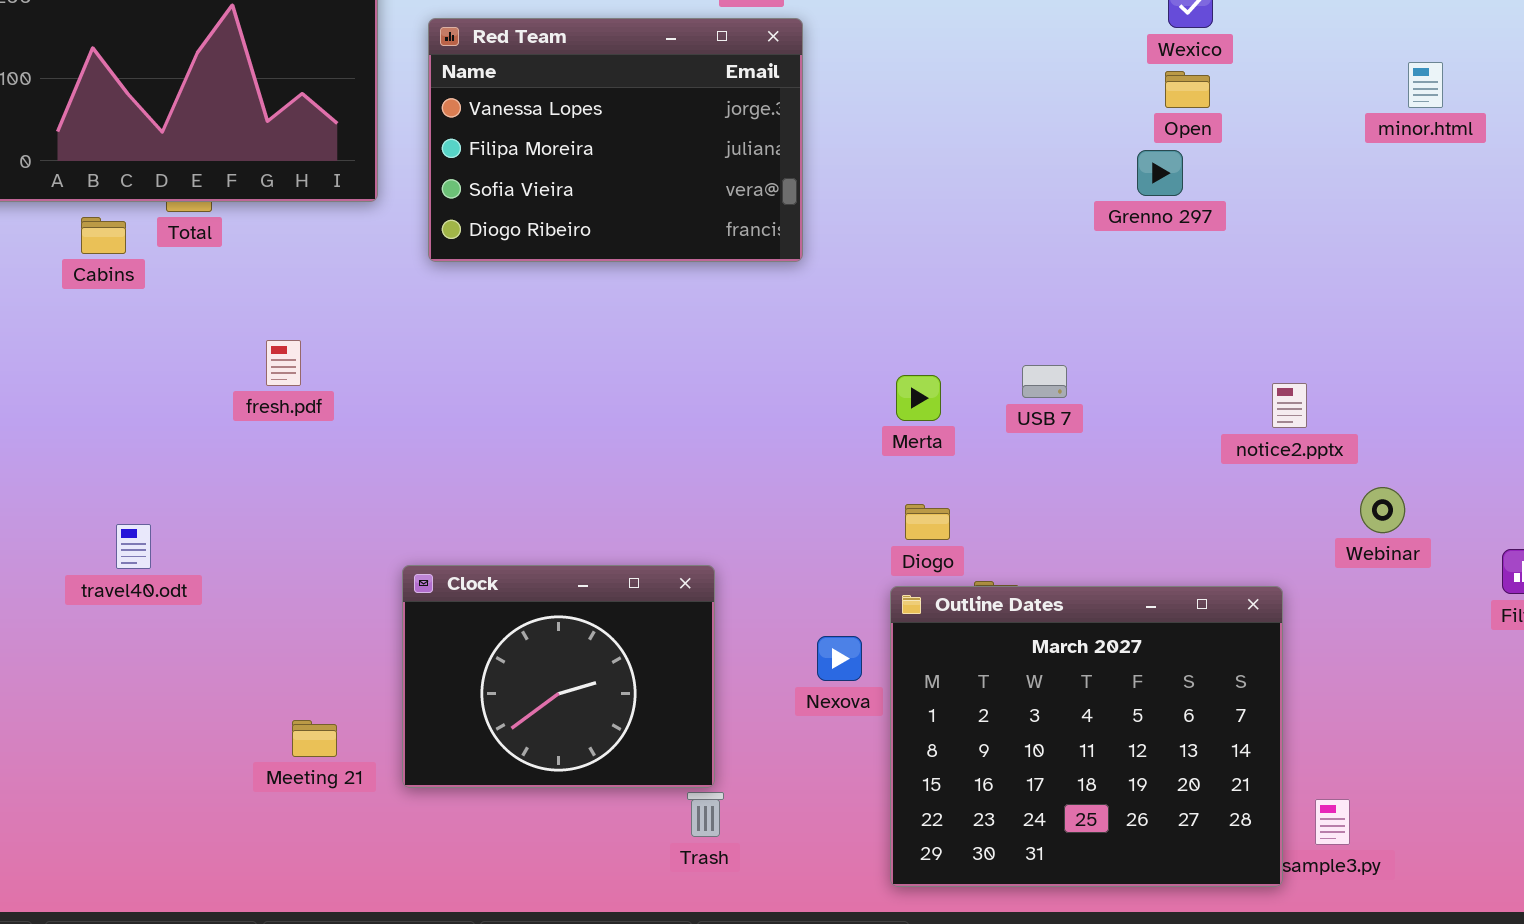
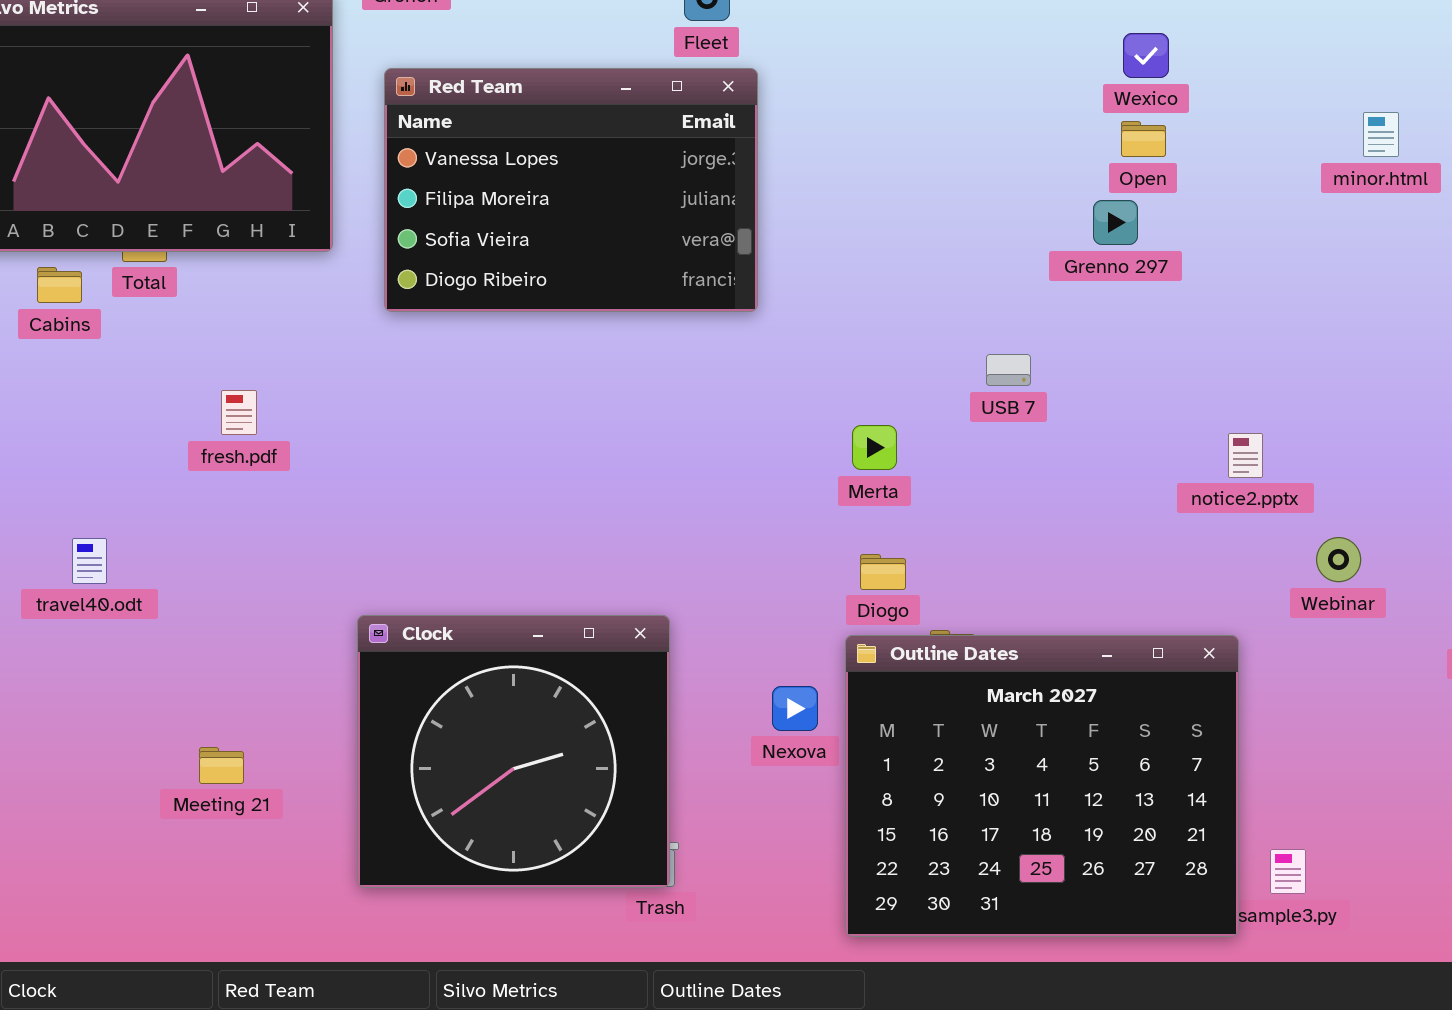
USB 7: [1022,365,1067,398] -> [986,354,1031,386], moved
travel40.odt: [116,524,151,569] -> [72,538,107,584], moved
Clock: [402,565,715,788] -> [357,615,670,888], resized
Meeting 21: [292,720,337,757] -> [199,747,244,784], moved

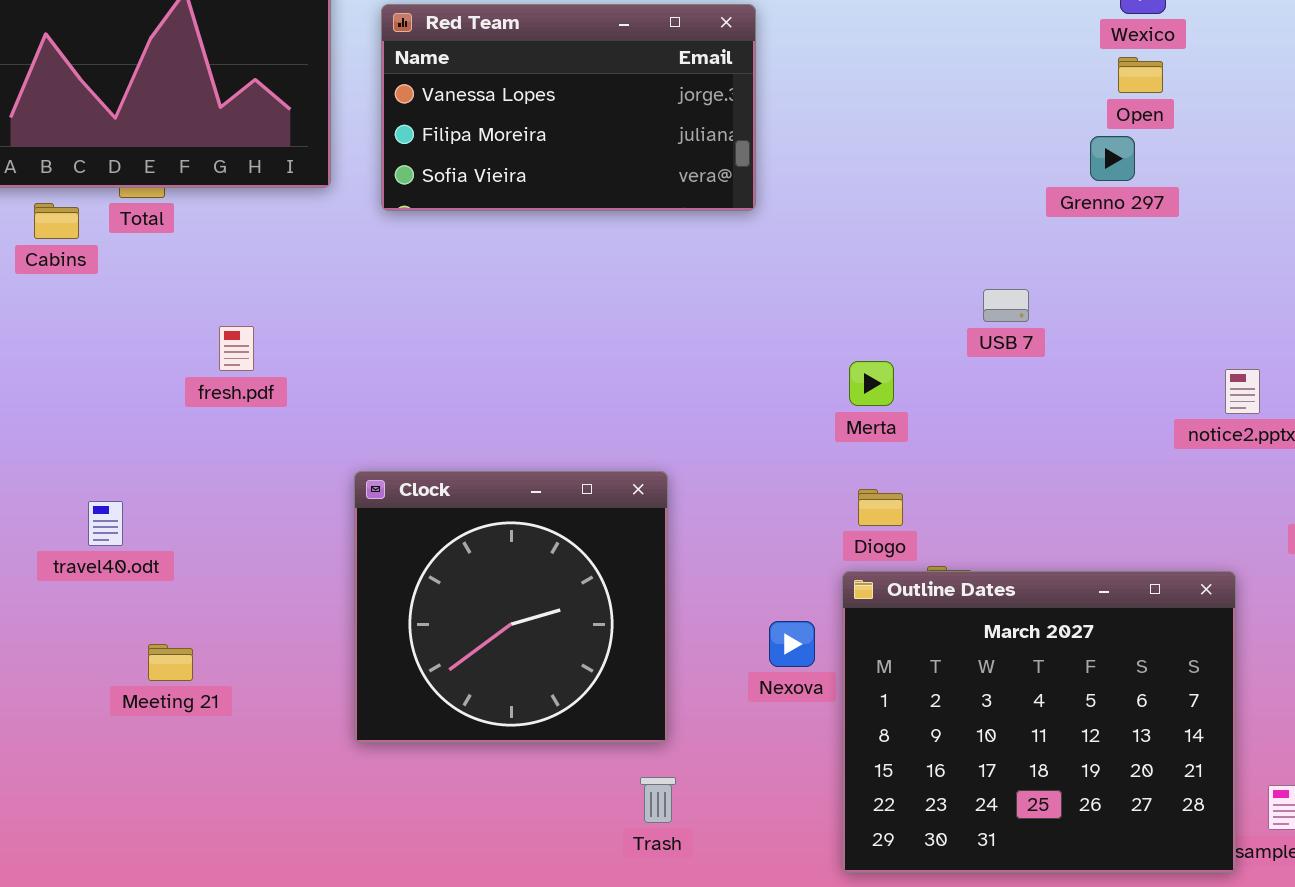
Red Team: [384,68,758,312] -> [381,4,756,211], resized
travel40.odt: [72,538,107,584] -> [88,501,123,546], moved
Clock: [357,615,670,888] -> [354,471,668,743], moved
Meeting 21: [199,747,244,784] -> [148,644,193,681], moved

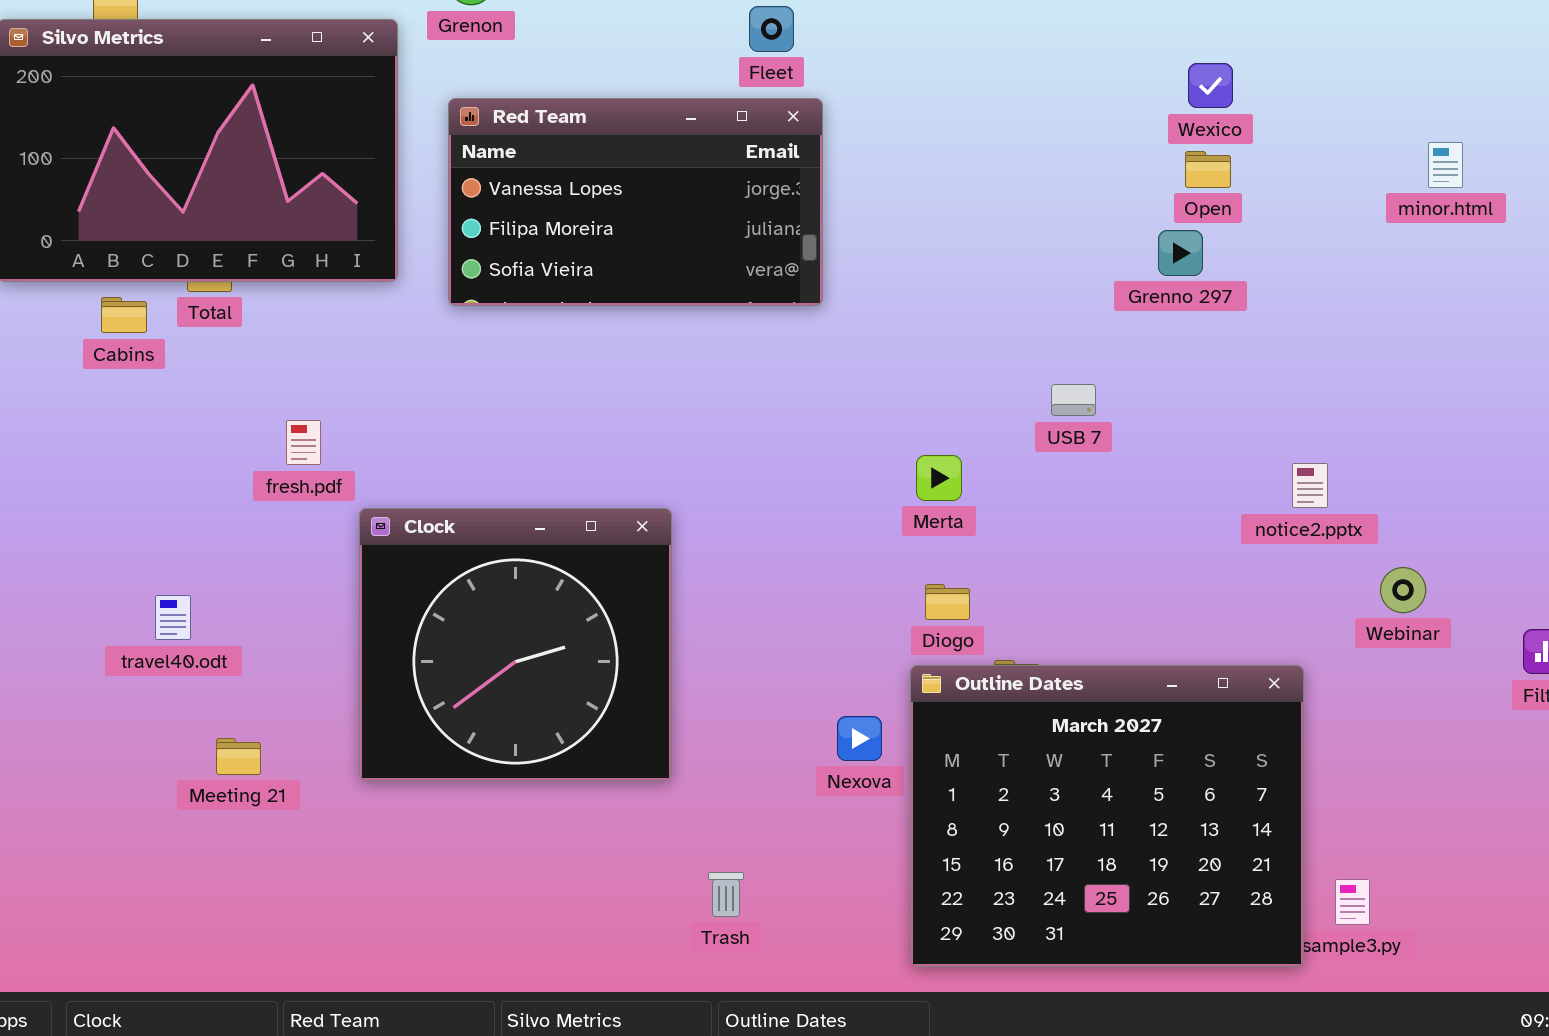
Clock: [354,471,668,743] -> [359,508,672,781], moved

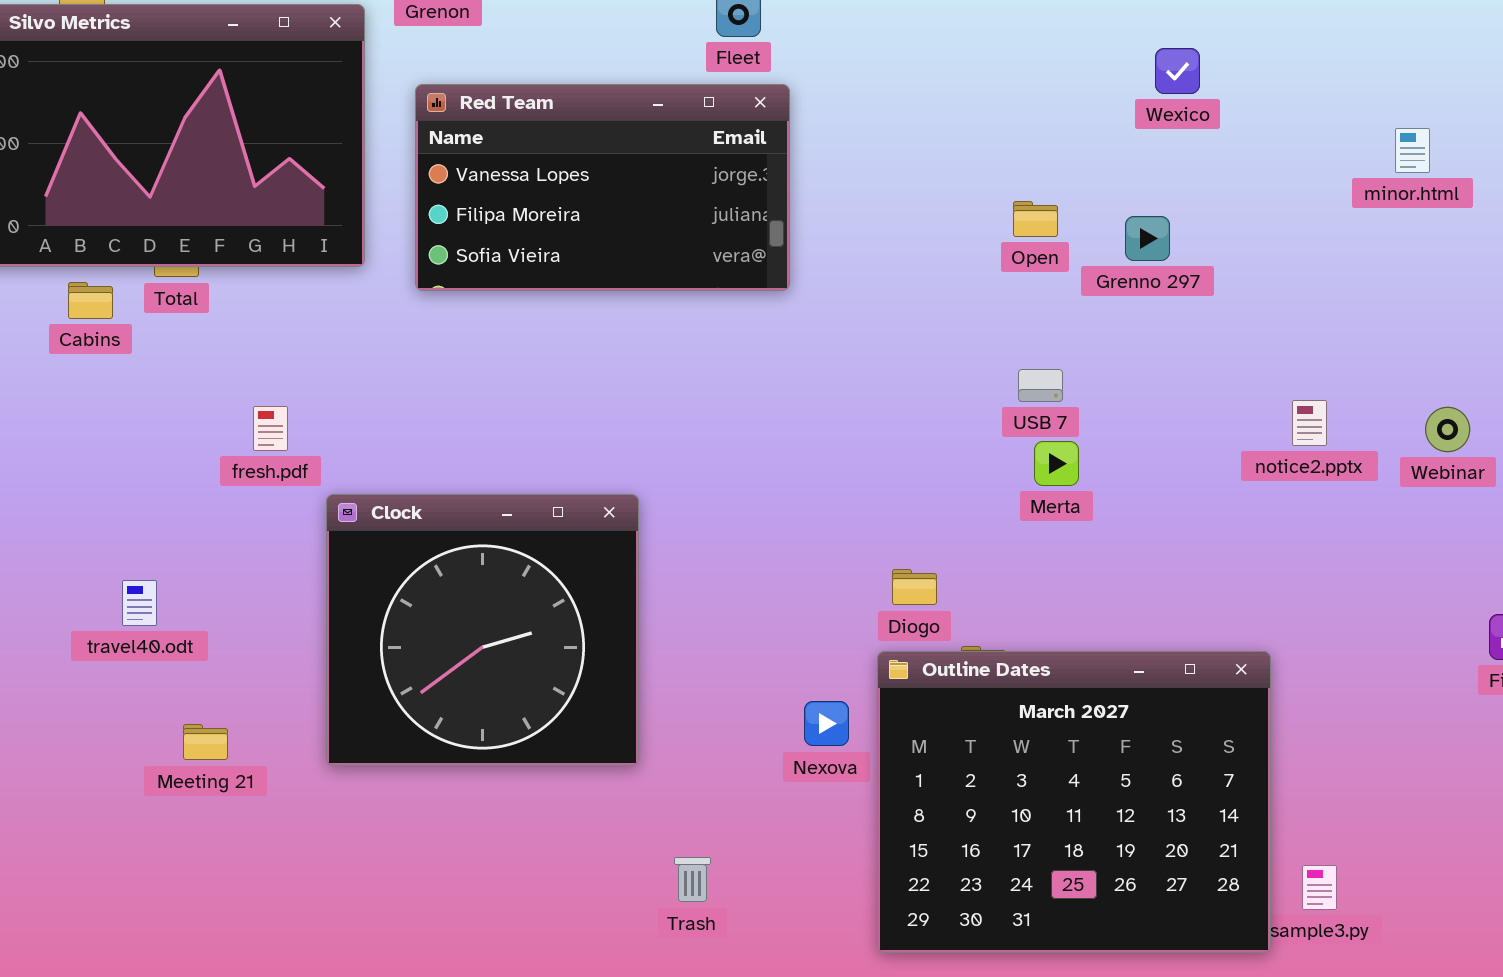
Open: [1185,151,1231,188] -> [1013,201,1058,237], moved
Merta: [916,455,962,501] -> [1034,441,1079,486], moved
notice2.pptx: [1292,463,1328,508] -> [1292,400,1327,446], moved
Webinar: [1380,567,1426,613] -> [1425,407,1470,452], moved

